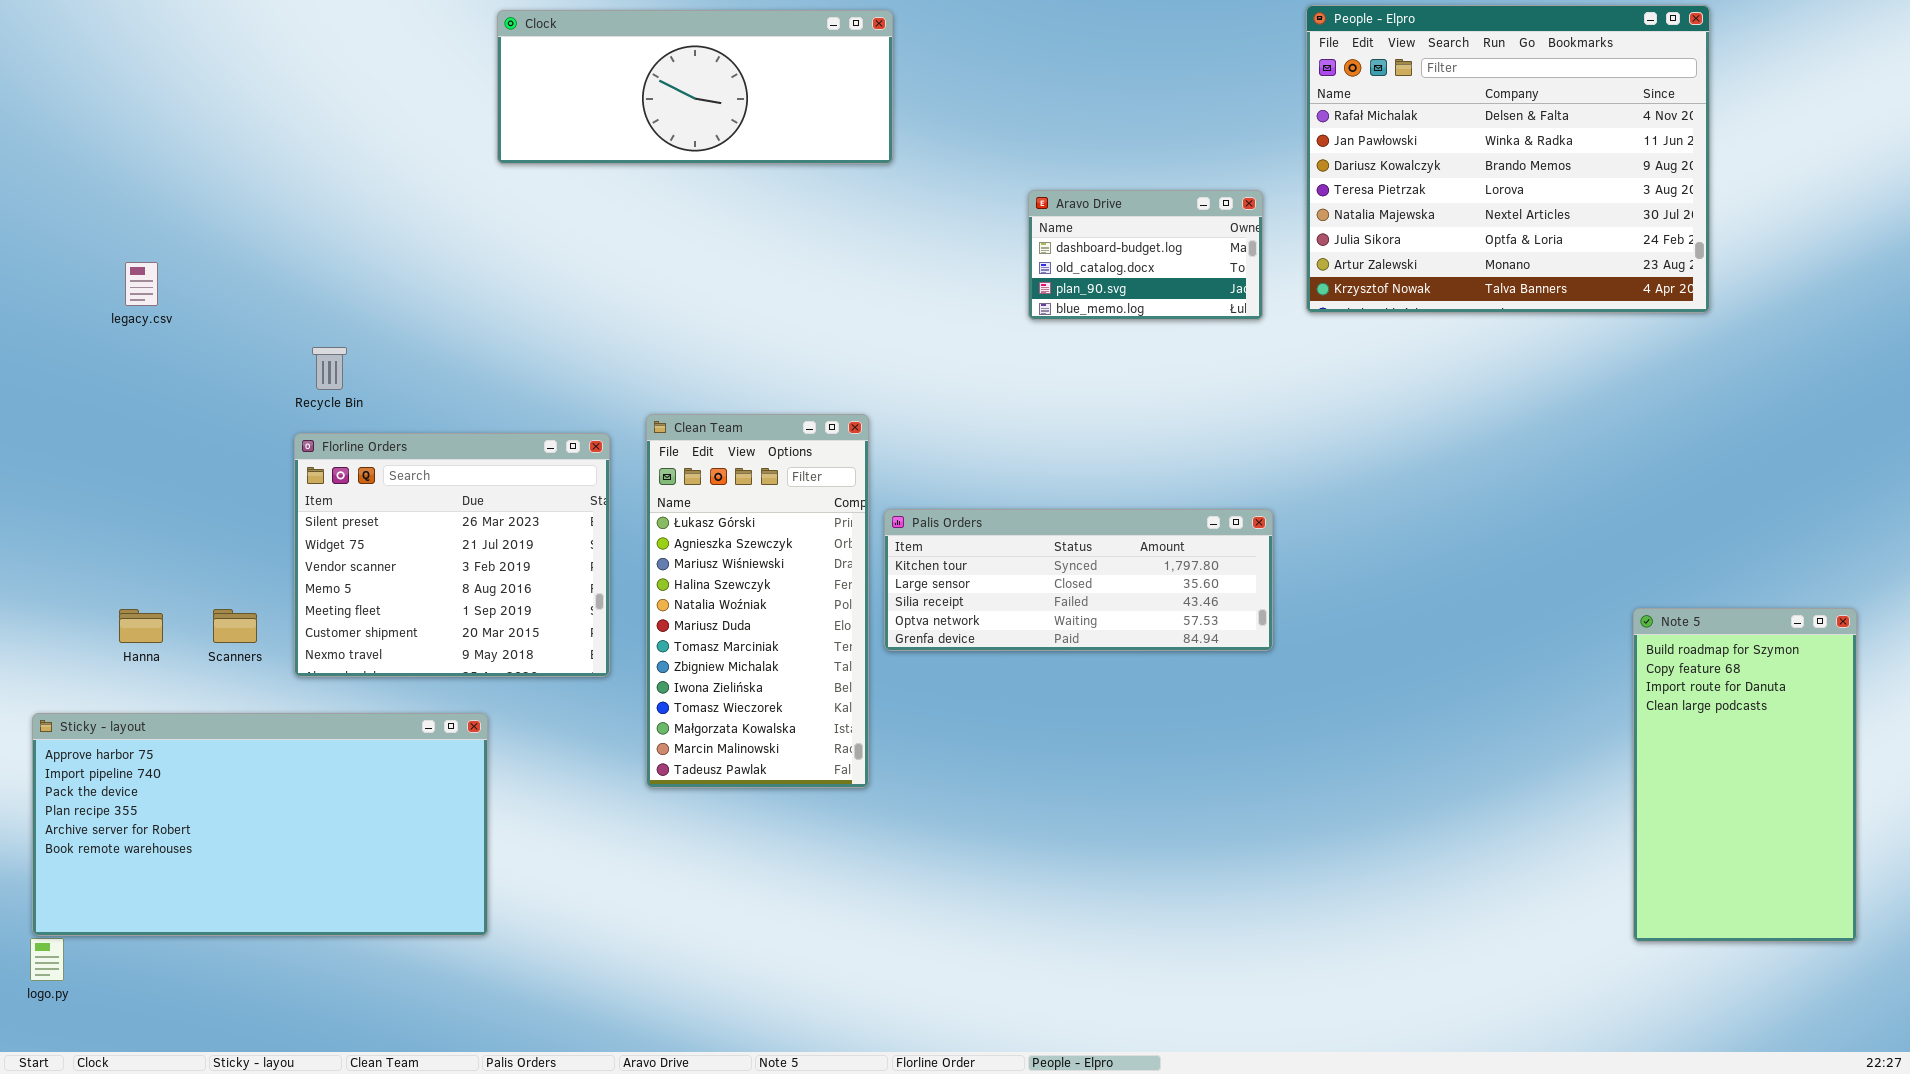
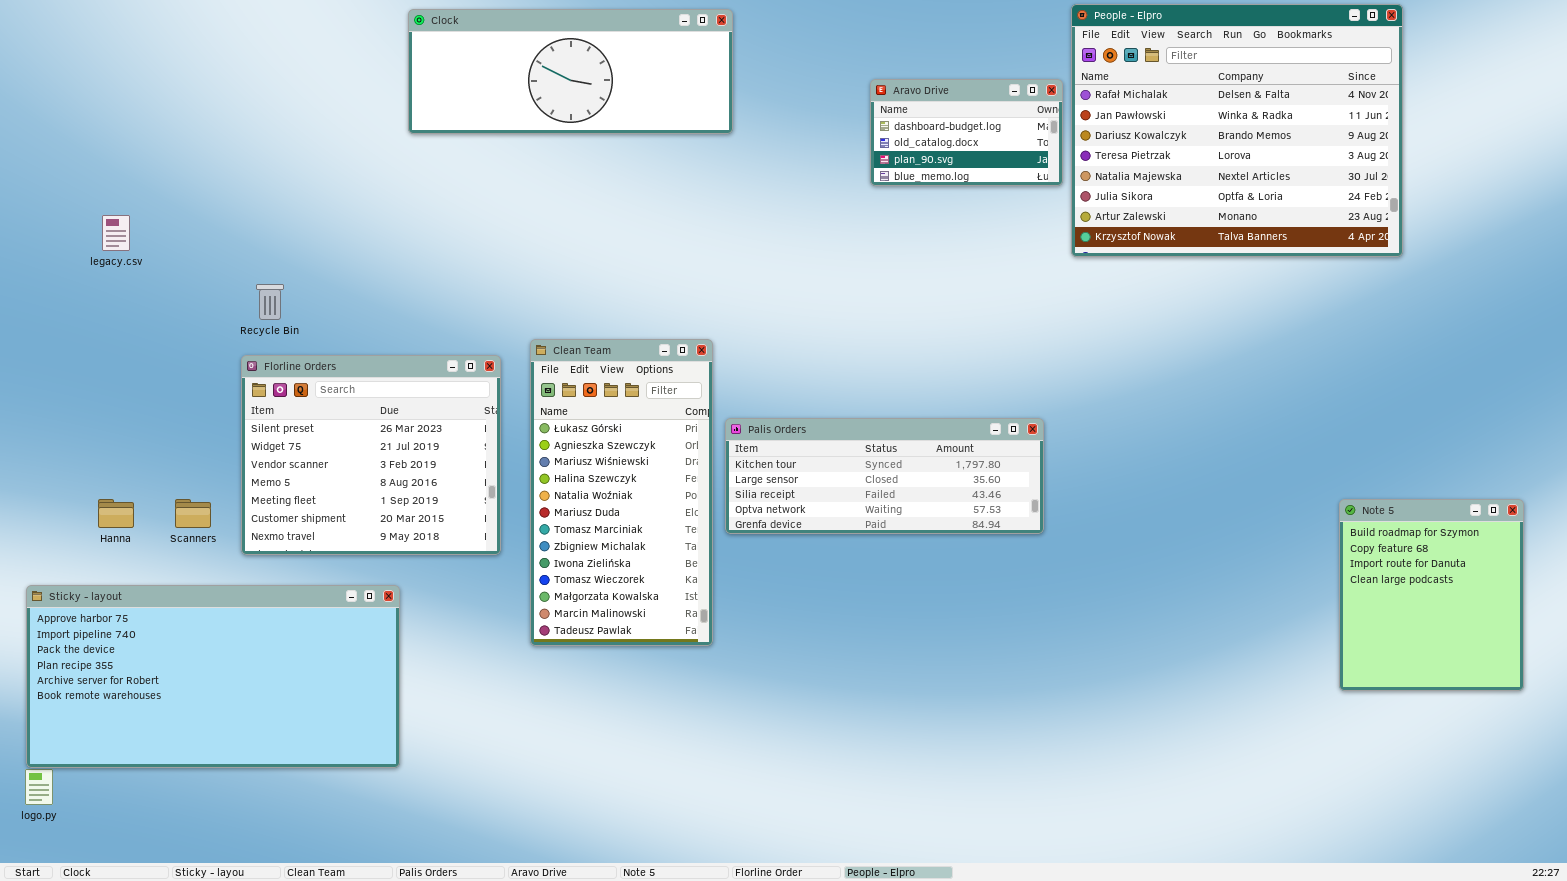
Aravo Drive: [1028,190,1263,320] -> [870,79,1063,186], moved
Note 5: [1633,608,1857,942] -> [1339,499,1524,691], resized

